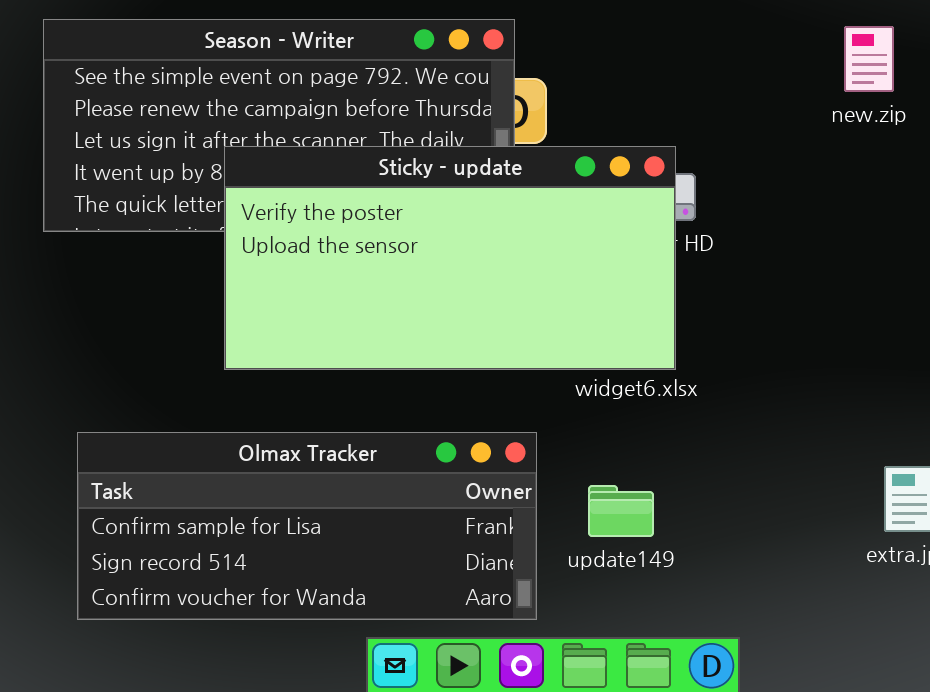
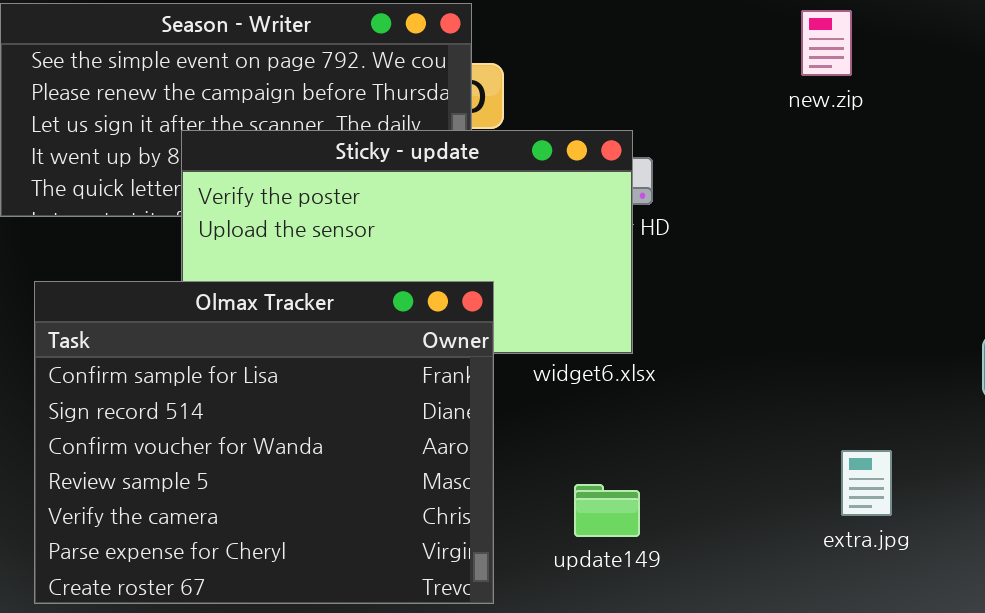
Olmax Tracker: [77,432,537,620] -> [34,281,494,604], resized
update149: [588,485,654,537] -> [574,484,640,537], moved

